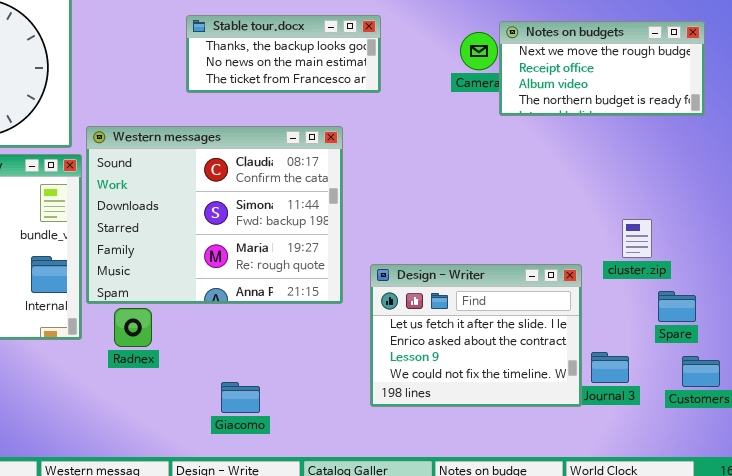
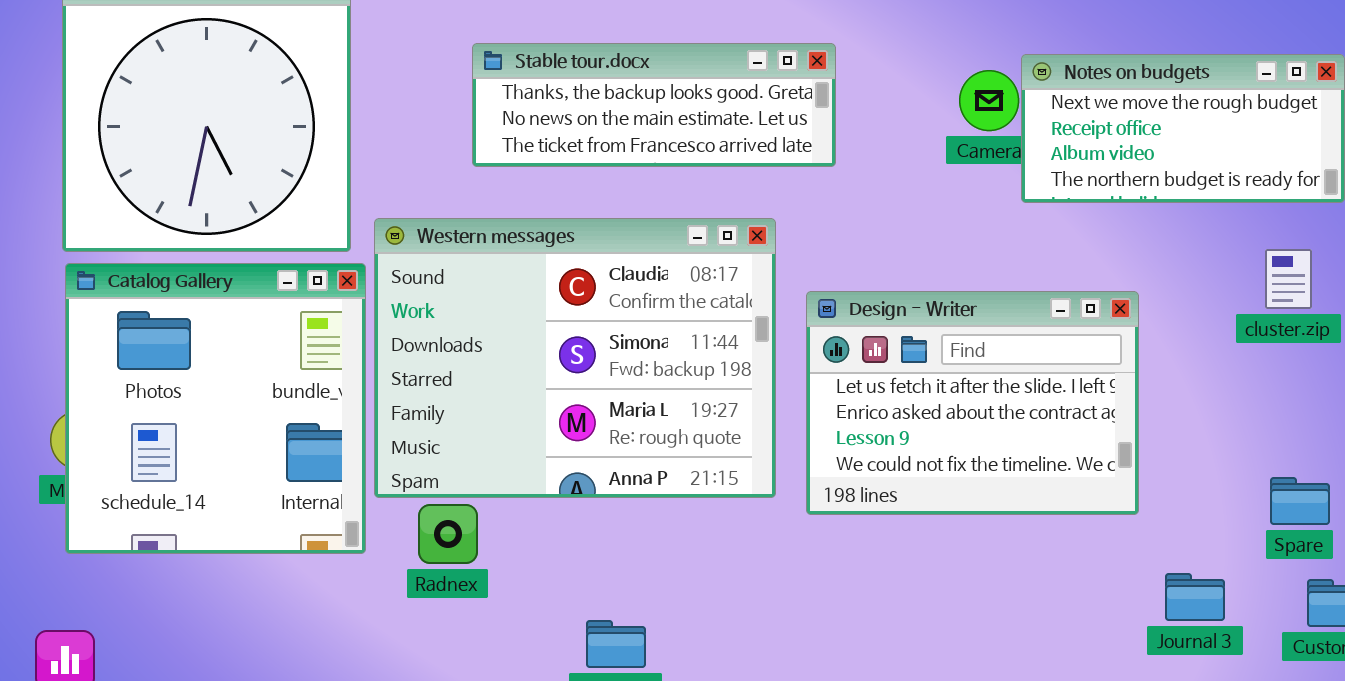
Stable tour.docx: [186,15,381,93] -> [472,43,836,167], resized
cluster.zip: [622,219,652,258] -> [1265,249,1312,309], moved
Design - Writer: [370,264,582,407] -> [806,291,1139,515], moved

